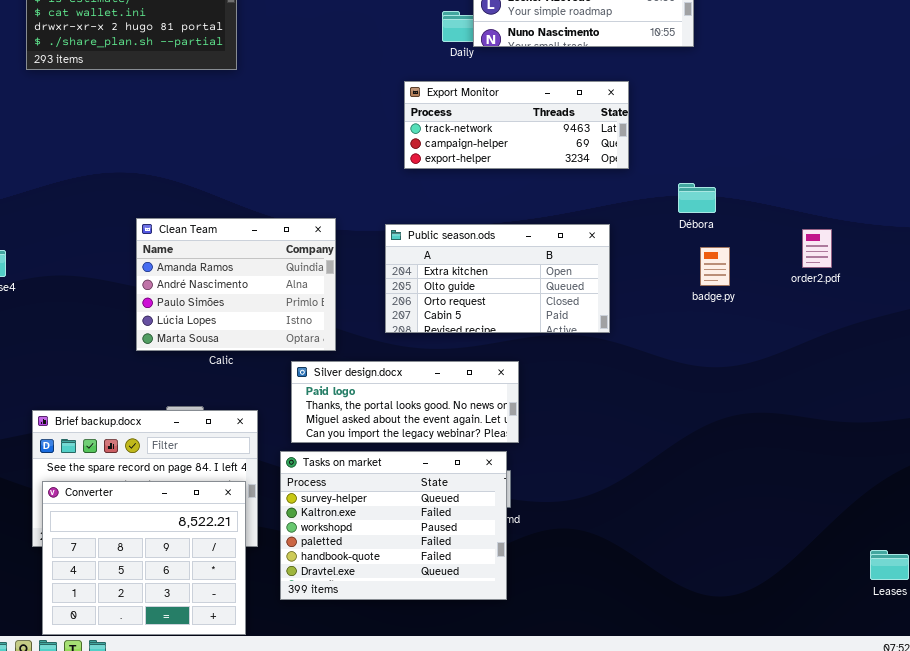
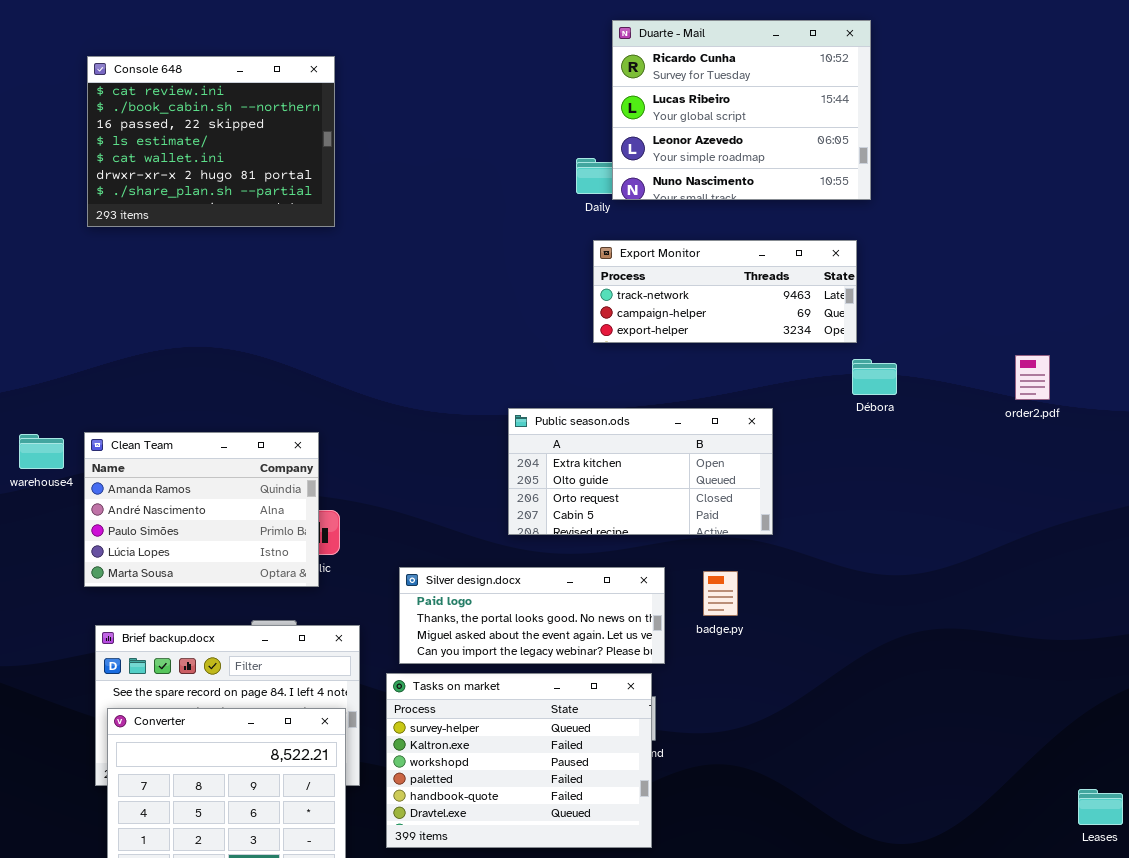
Export Monitor: [404,81,629,169] -> [593,240,857,343], moved
Clean Team: [136,218,336,351] -> [84,432,319,587], moved
order2.pdf: [802,229,832,268] -> [1015,355,1050,400], moved
badge.py: [700,247,730,286] -> [703,571,738,616], moved

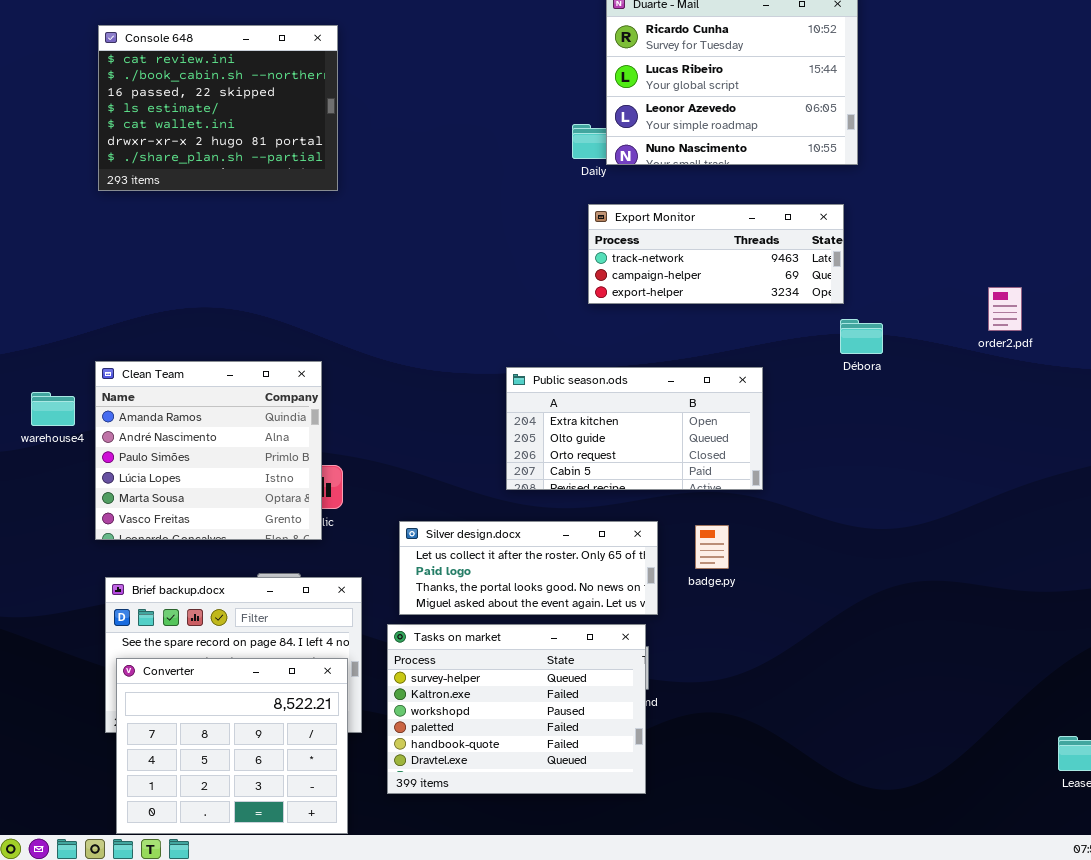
order2.pdf: [1015,355,1050,400] -> [988,287,1022,331], moved
Clean Team: [84,432,319,587] -> [95,361,322,540], resized
Silver design.docx: [399,567,665,664] -> [399,521,658,615], scrolled up 1 row

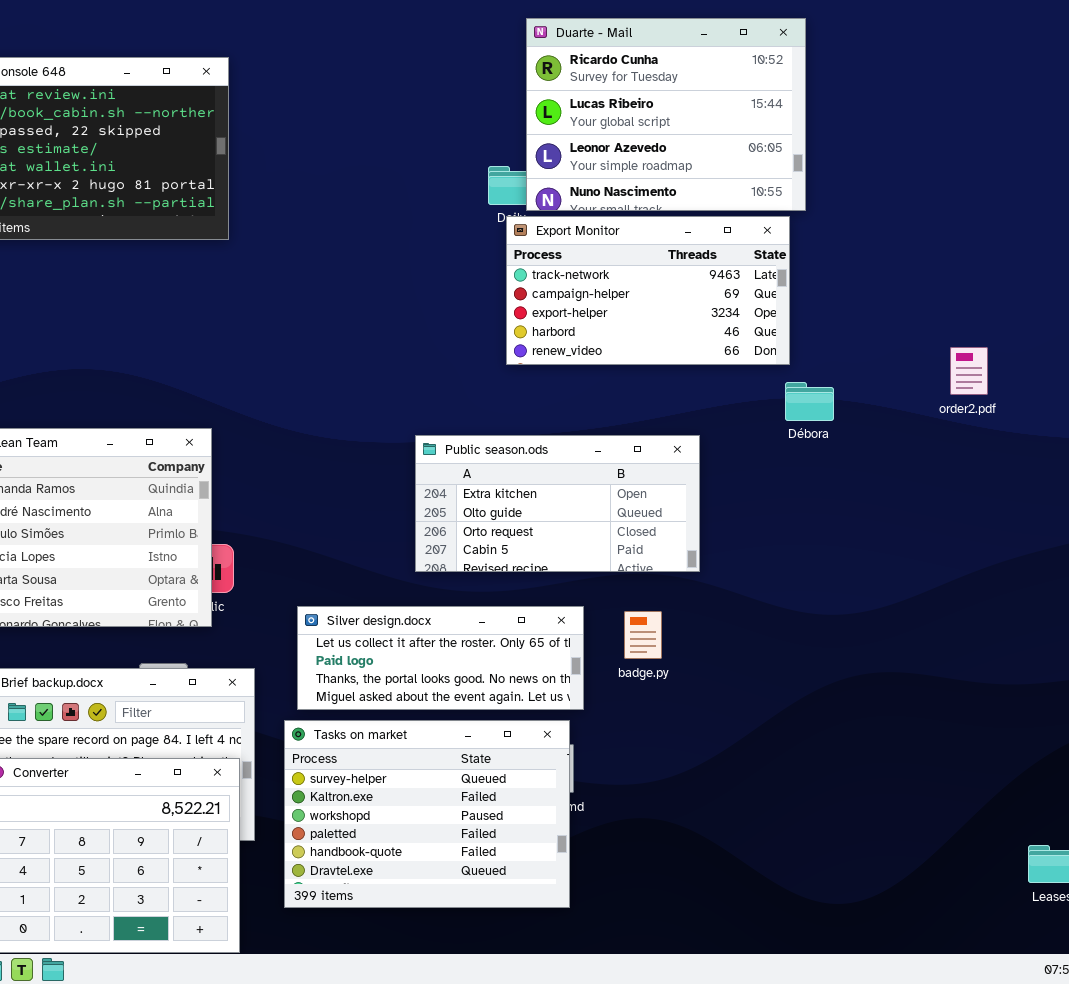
Export Monitor: [588,204,844,304] -> [506,216,790,365], resized

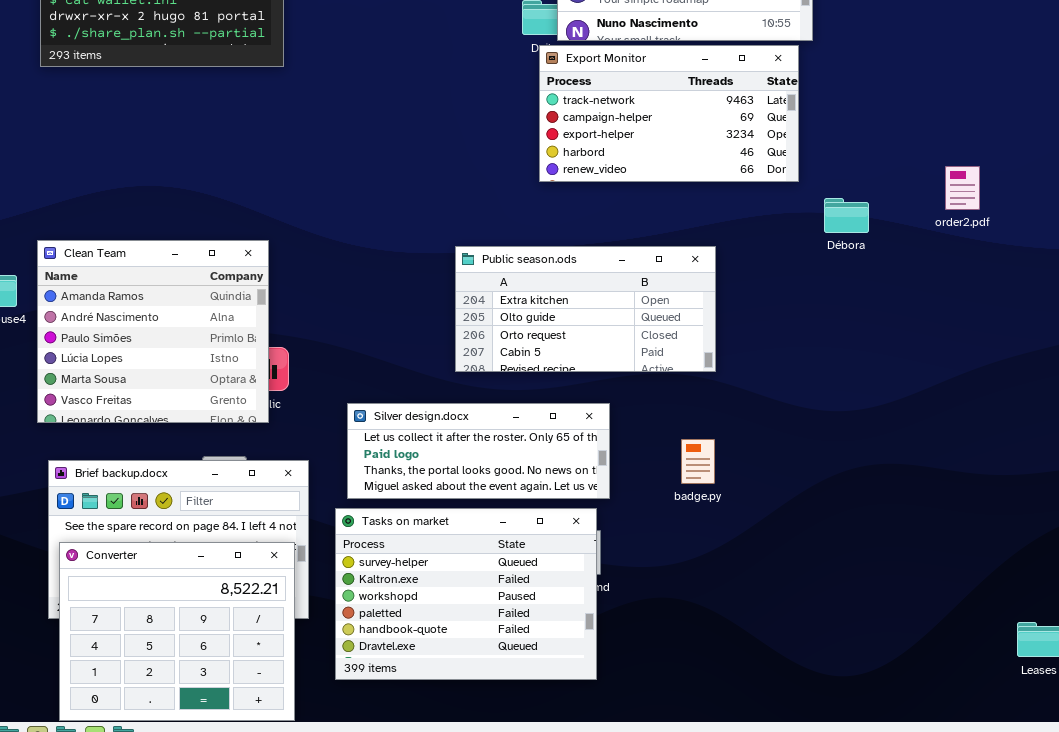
Débora: [785,382,834,421] -> [824,198,869,233], moved
badge.py: [624,611,662,659] -> [681,439,715,484], moved

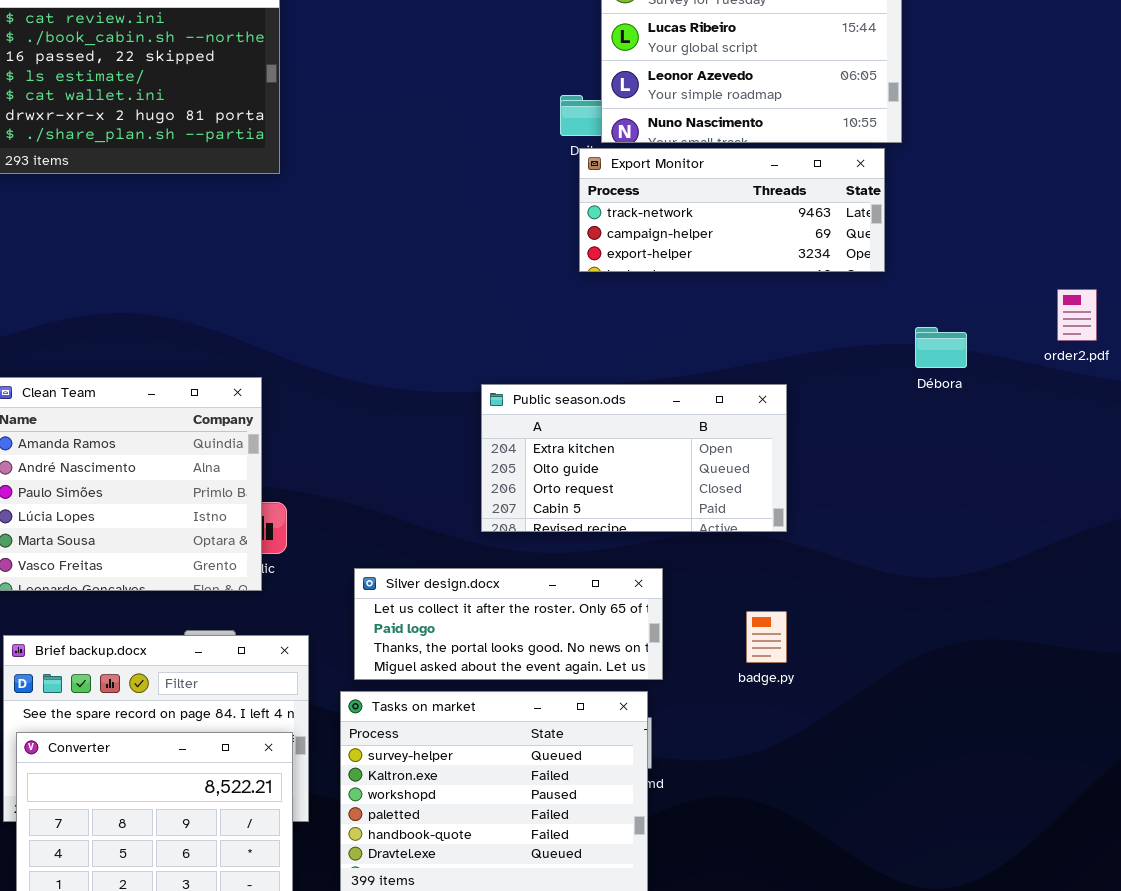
Export Monitor: [539,45,799,182] -> [579,148,885,272], resized

